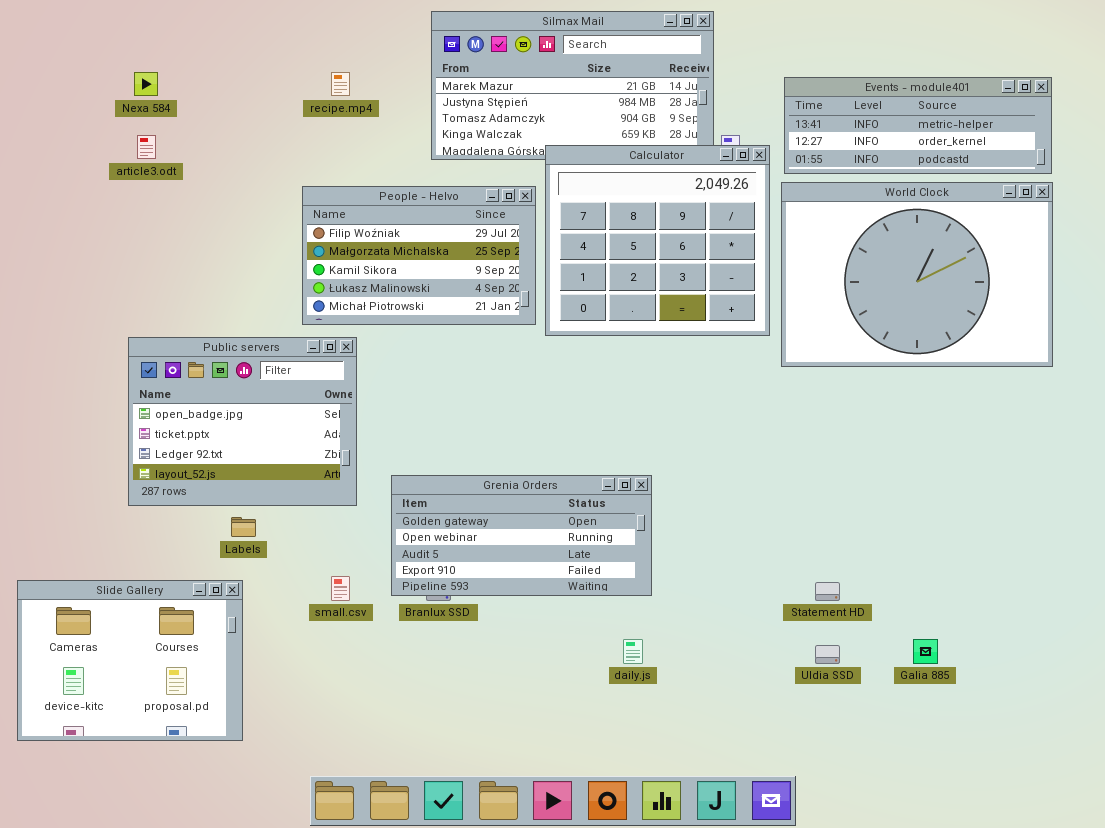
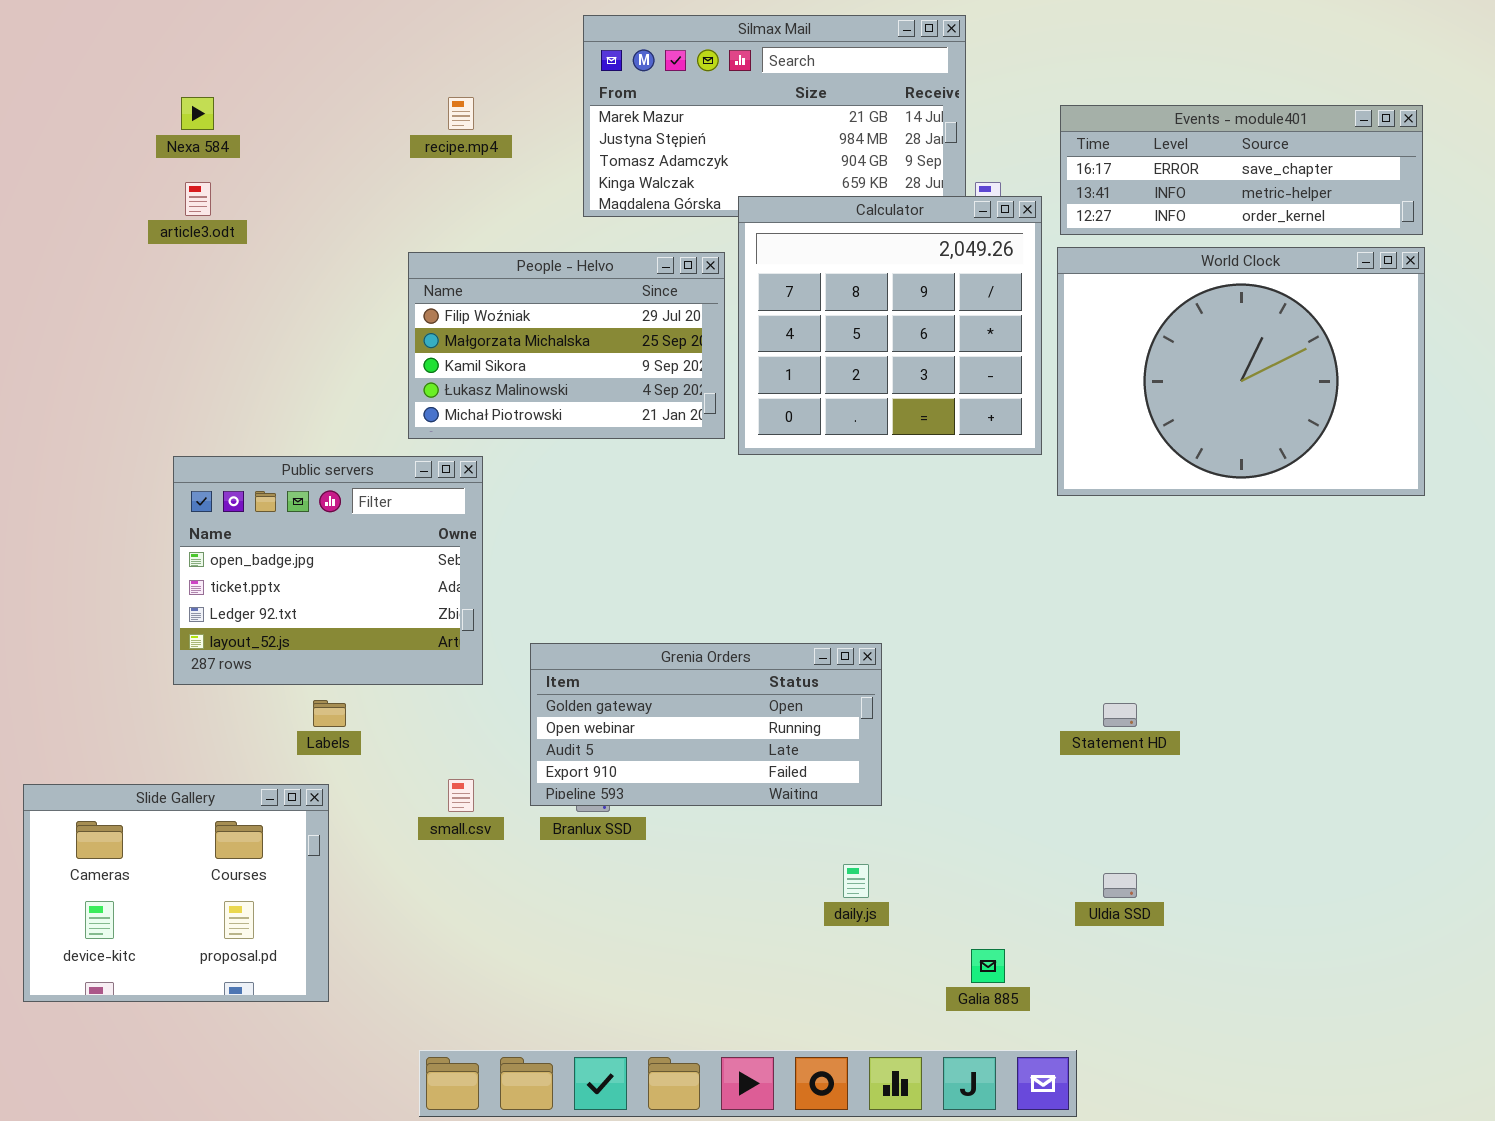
Events - module401: [784,77,1052,174] -> [1060,105,1423,235], scrolled up 1 row
Statement HD: [815,582,840,601] -> [1103,703,1137,727], moved
Galia 885: [913,639,938,664] -> [971,949,1005,983], moved

